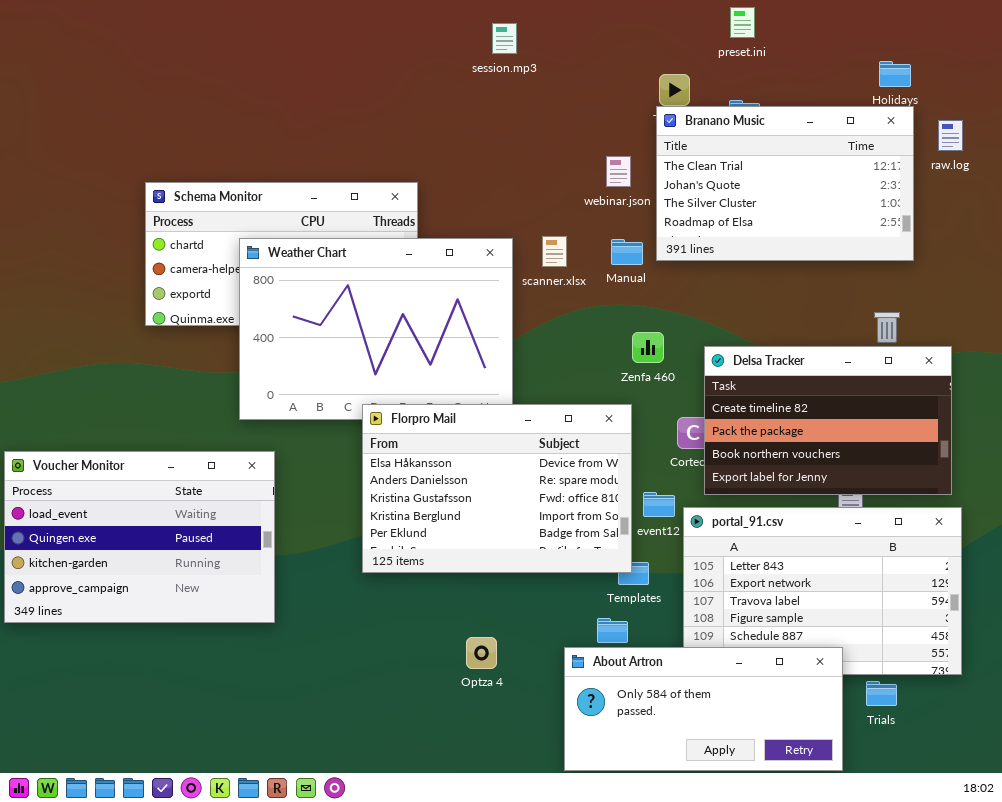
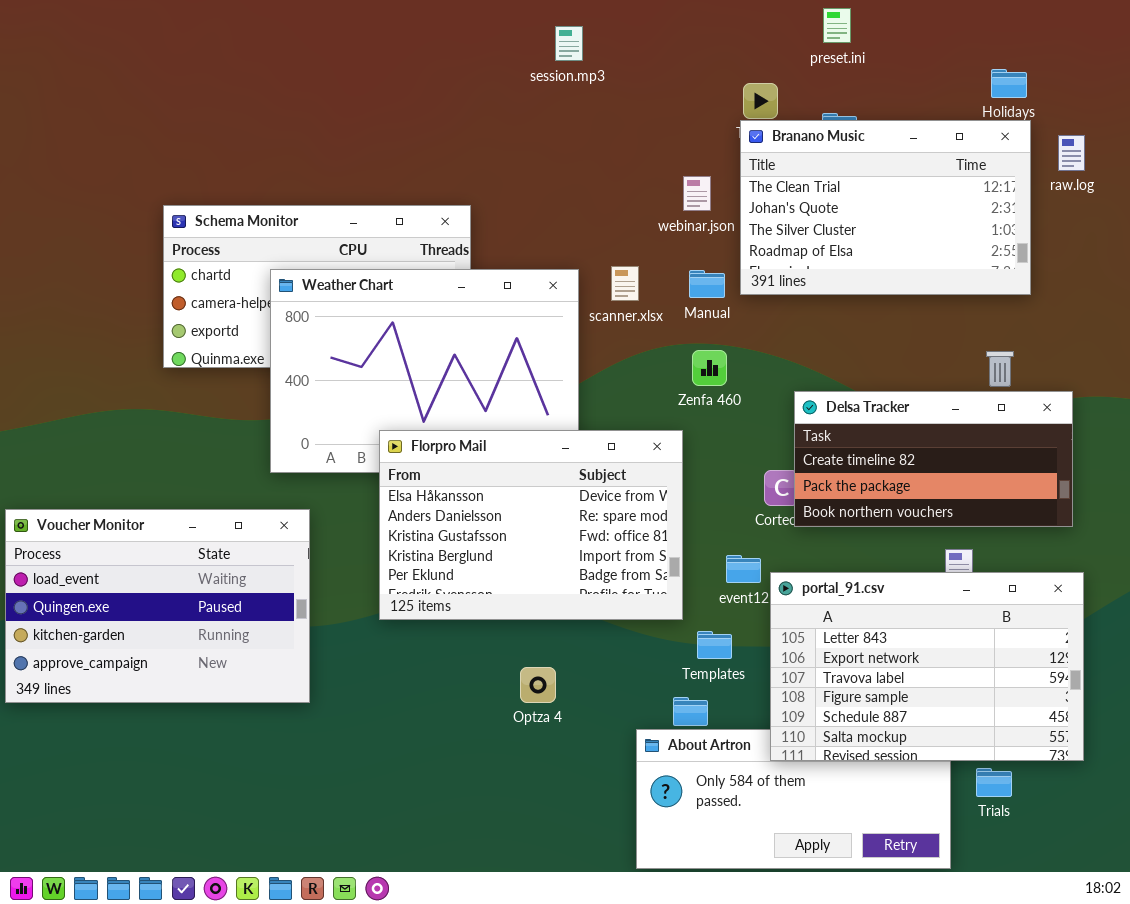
Zenfa 460: [632,332,664,363] -> [692,350,727,386], moved
Delsa Tracker: [704,346,952,495] -> [794,391,1073,527], resized
Florpro Mail: [362,404,632,573] -> [379,430,683,620], moved
portal_91.csv: [683,507,962,675] -> [770,572,1084,761], raised
Optza 4: [466,637,497,669] -> [520,667,556,703], moved

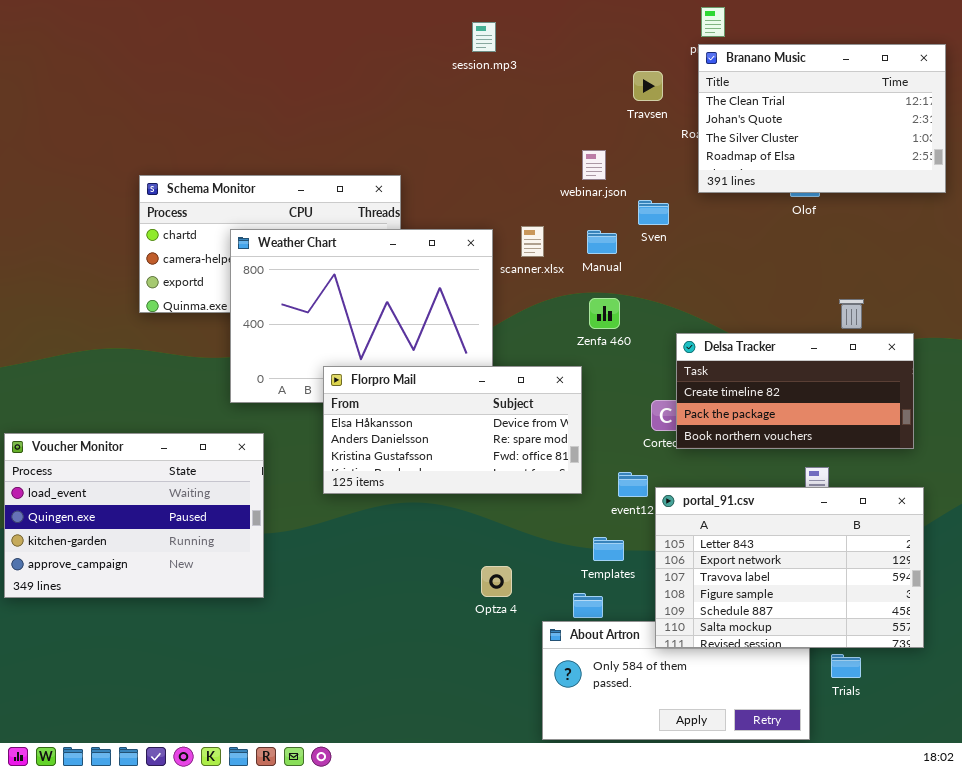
Branano Music: [740,120,1031,295] -> [698,44,946,193], moved
Florpro Mail: [379,430,683,620] -> [323,366,582,494], resized
Optza 4: [520,667,556,703] -> [481,566,512,597], moved

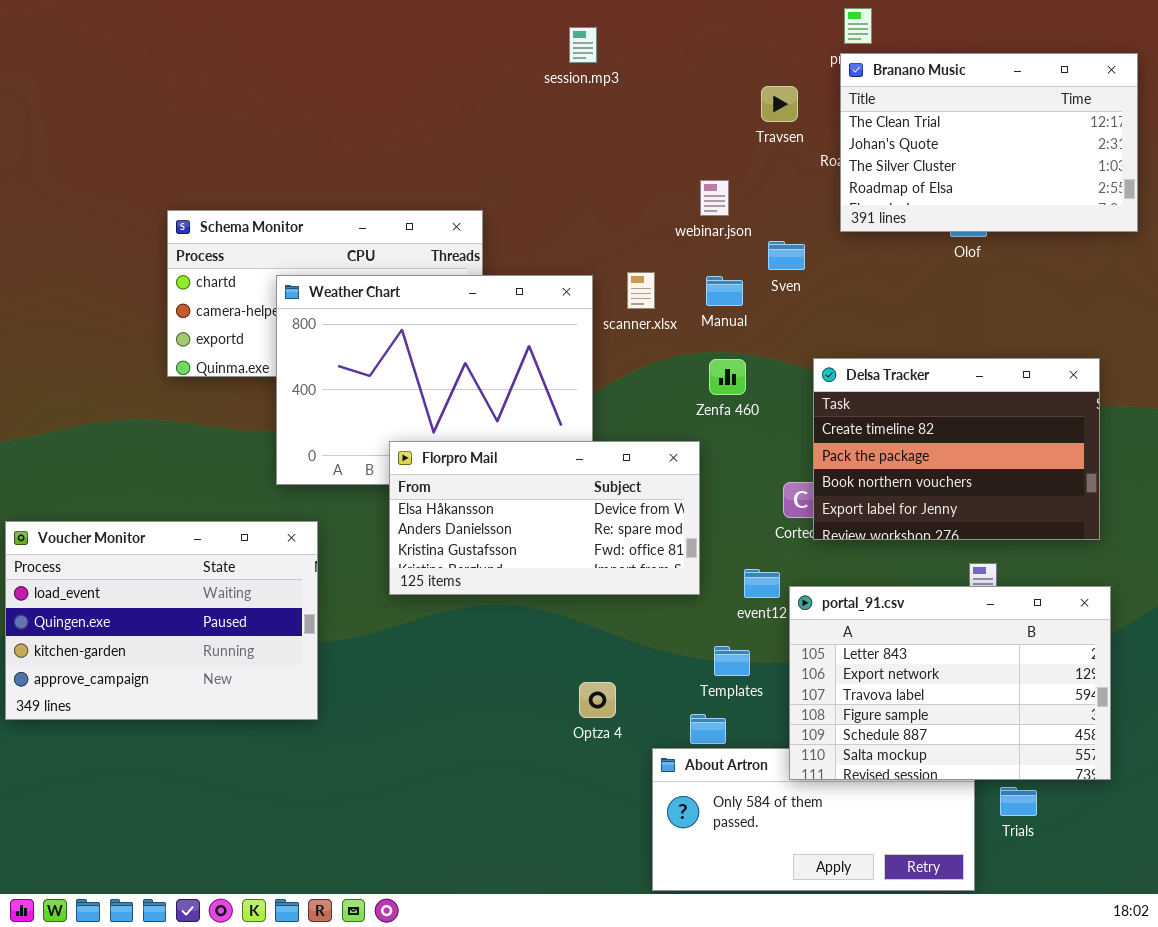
Delsa Tracker: [676,333,914,449] -> [813,358,1100,540], resized

